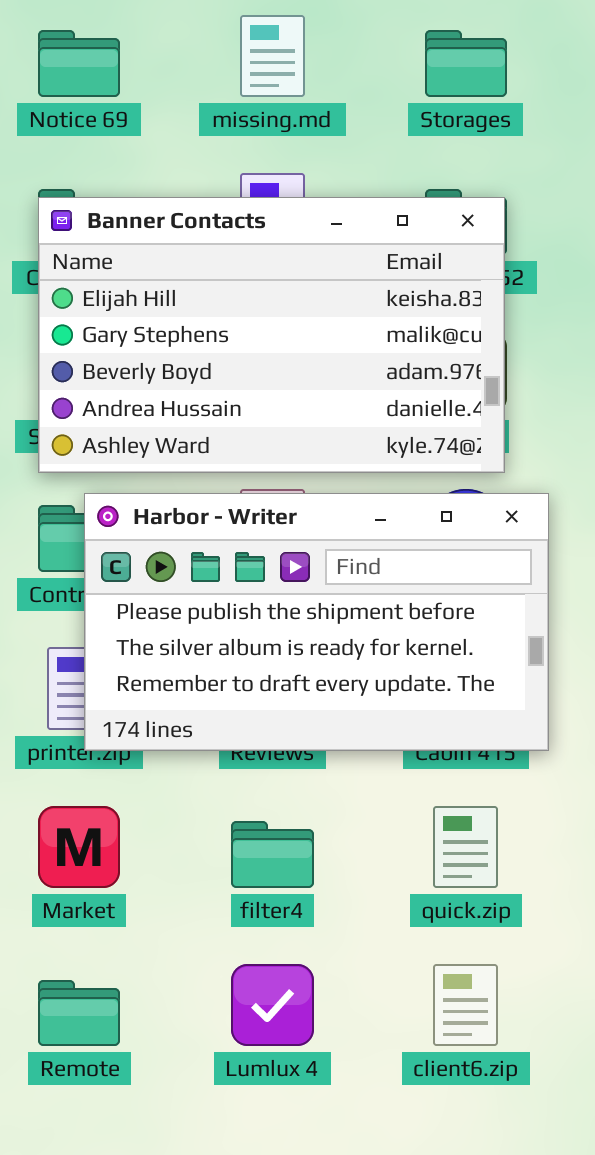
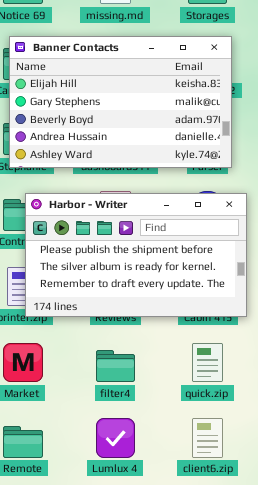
Banner Contacts: [38,197,505,473] -> [9,36,232,168], moved

